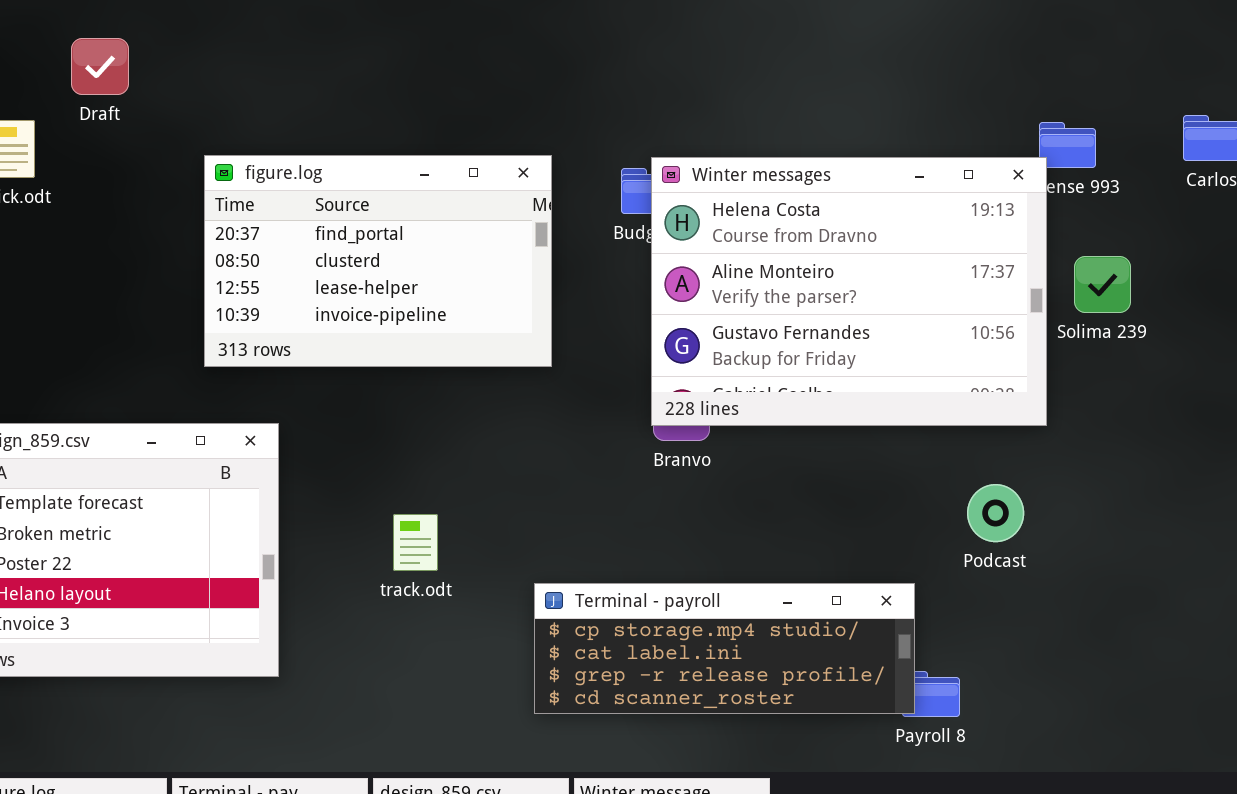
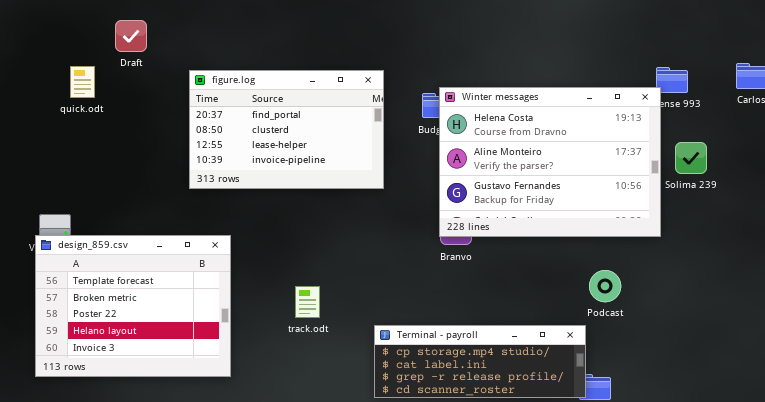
figure.log: [204,155,552,367] -> [189,70,384,189], moved
Podcast: [967,484,1024,542] -> [589,270,621,302], moved

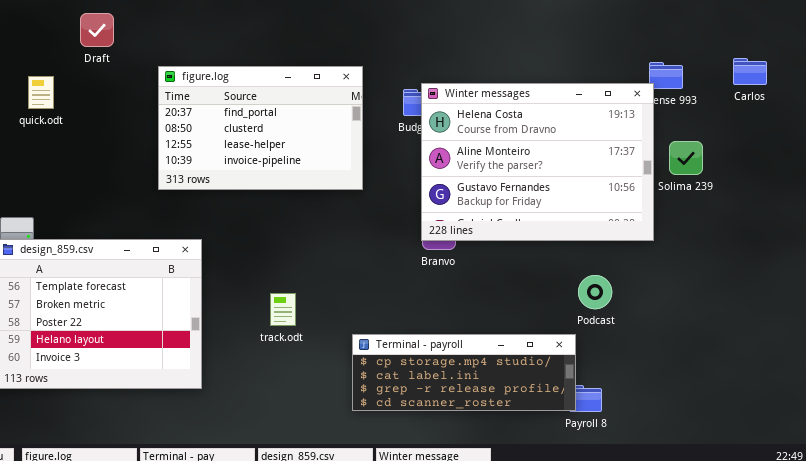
quick.odt: [70,66,95,98] -> [28,76,54,109], moved

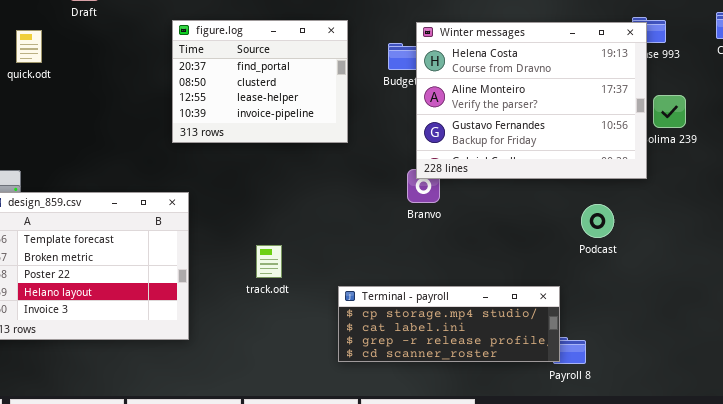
figure.log: [158,66,363,190] -> [172,20,348,143], resized
Winter messages: [421,83,654,241] -> [416,22,647,179], moved
Podcast: [578,275,612,309] -> [581,204,614,238], moved

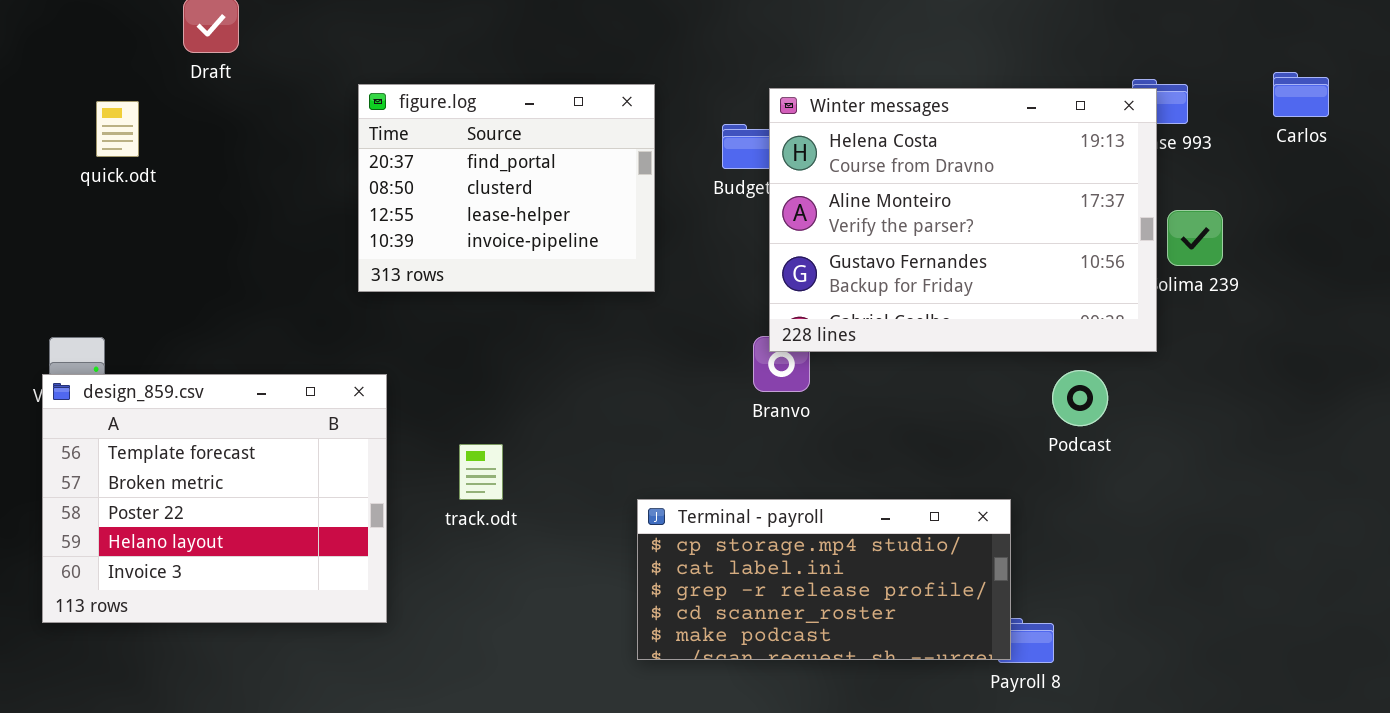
Podcast: [581,204,614,238] -> [1052,370,1108,426], moved
track.odt: [256,245,282,278] -> [459,444,503,500], moved
Terminal - payroll: [338,286,560,362] -> [637,499,1011,660], resized

